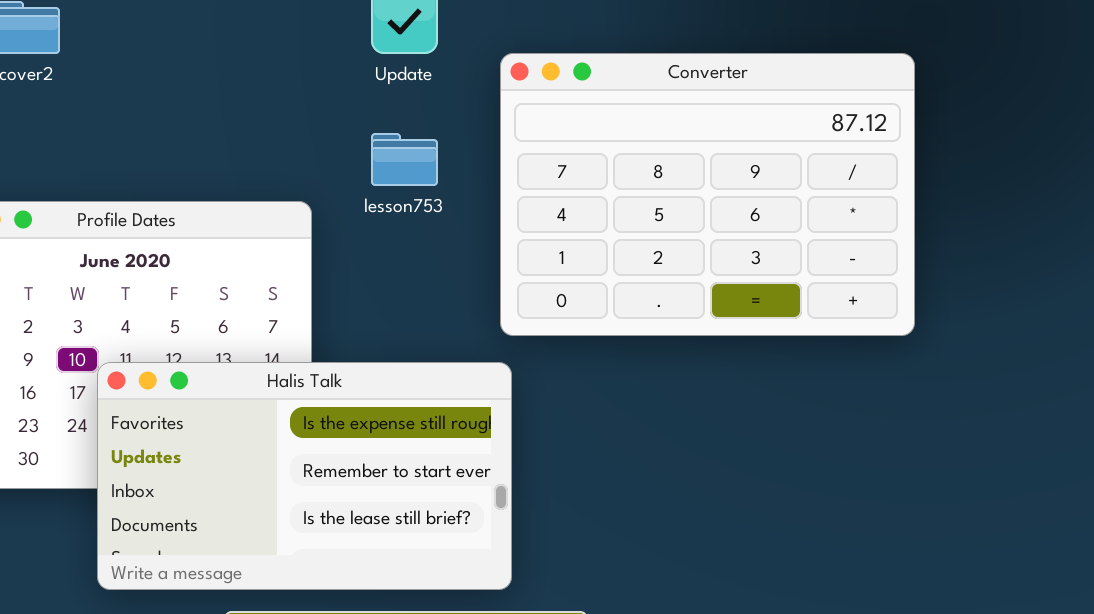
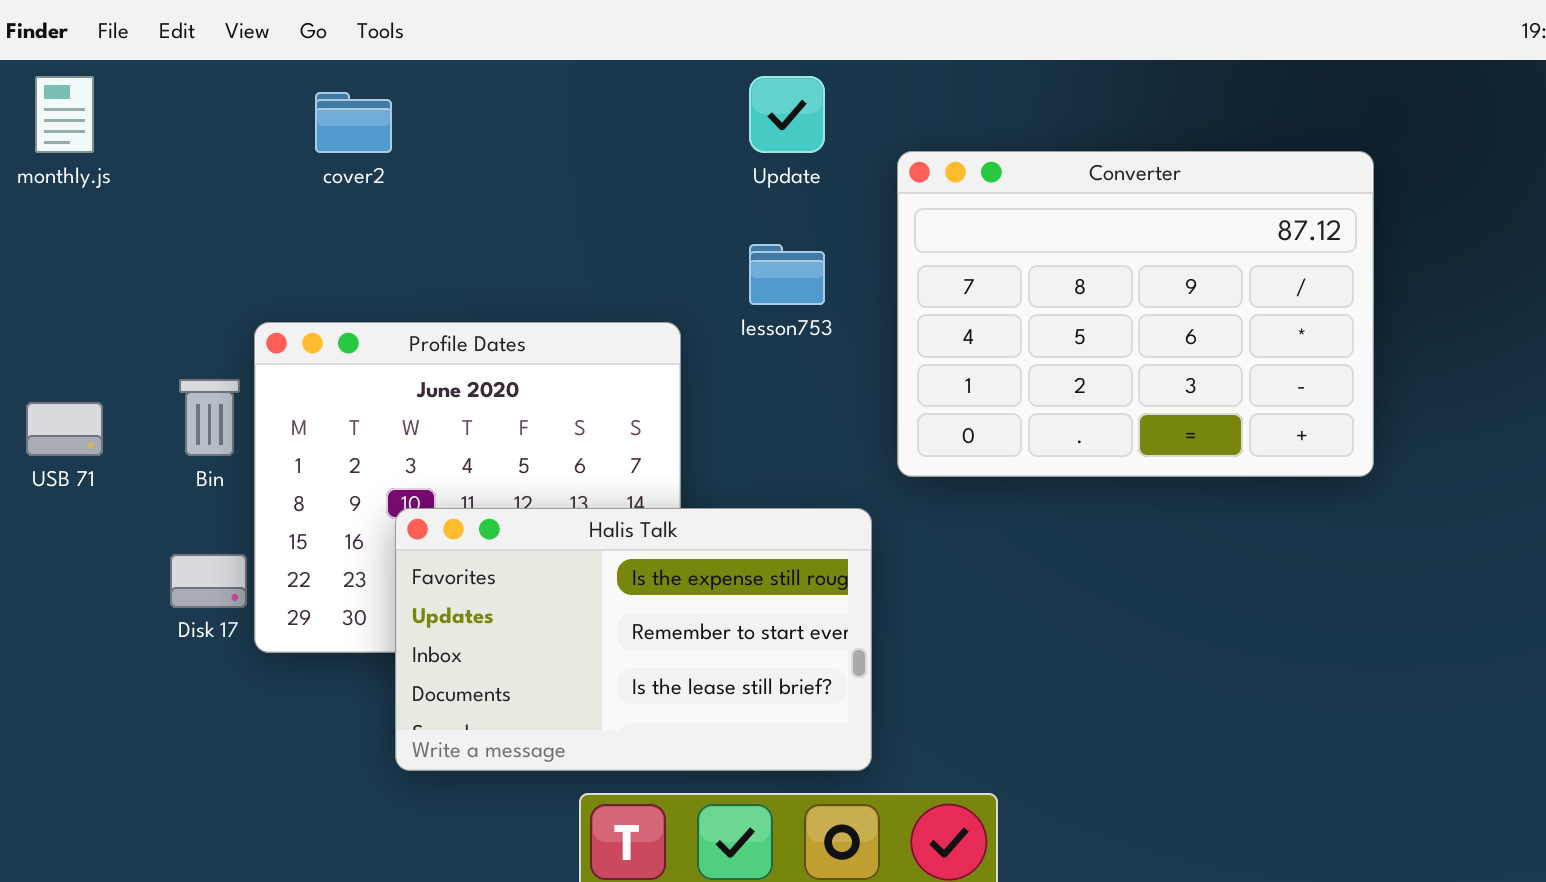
Halis Talk: [97,362,512,590] -> [395,508,872,771], moved

